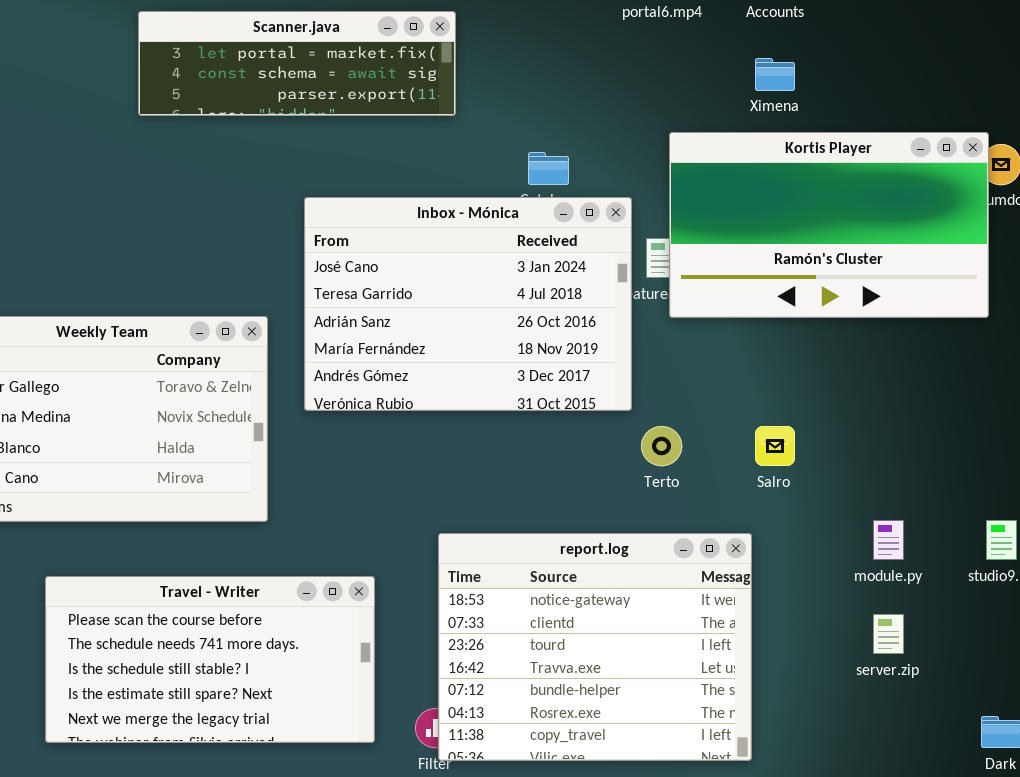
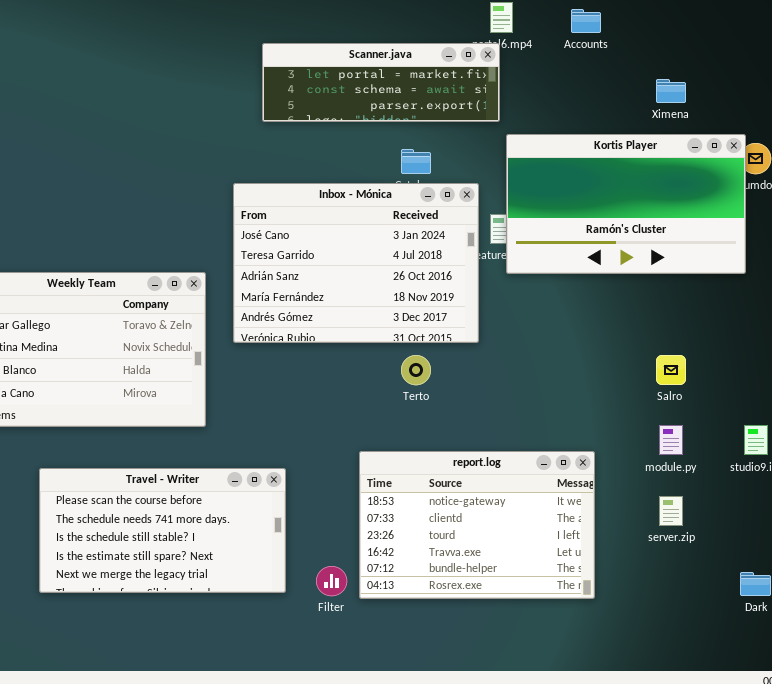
Scanner.java: [138,11,456,116] -> [262,43,500,122], moved
Ximena: [755,58,795,91] -> [656,79,686,103], moved
Terto: [641,426,682,466] -> [401,355,431,385], moved
Salro: [755,426,795,466] -> [656,355,686,385], moved
report.log: [438,533,752,761] -> [359,451,595,599], moved, resized

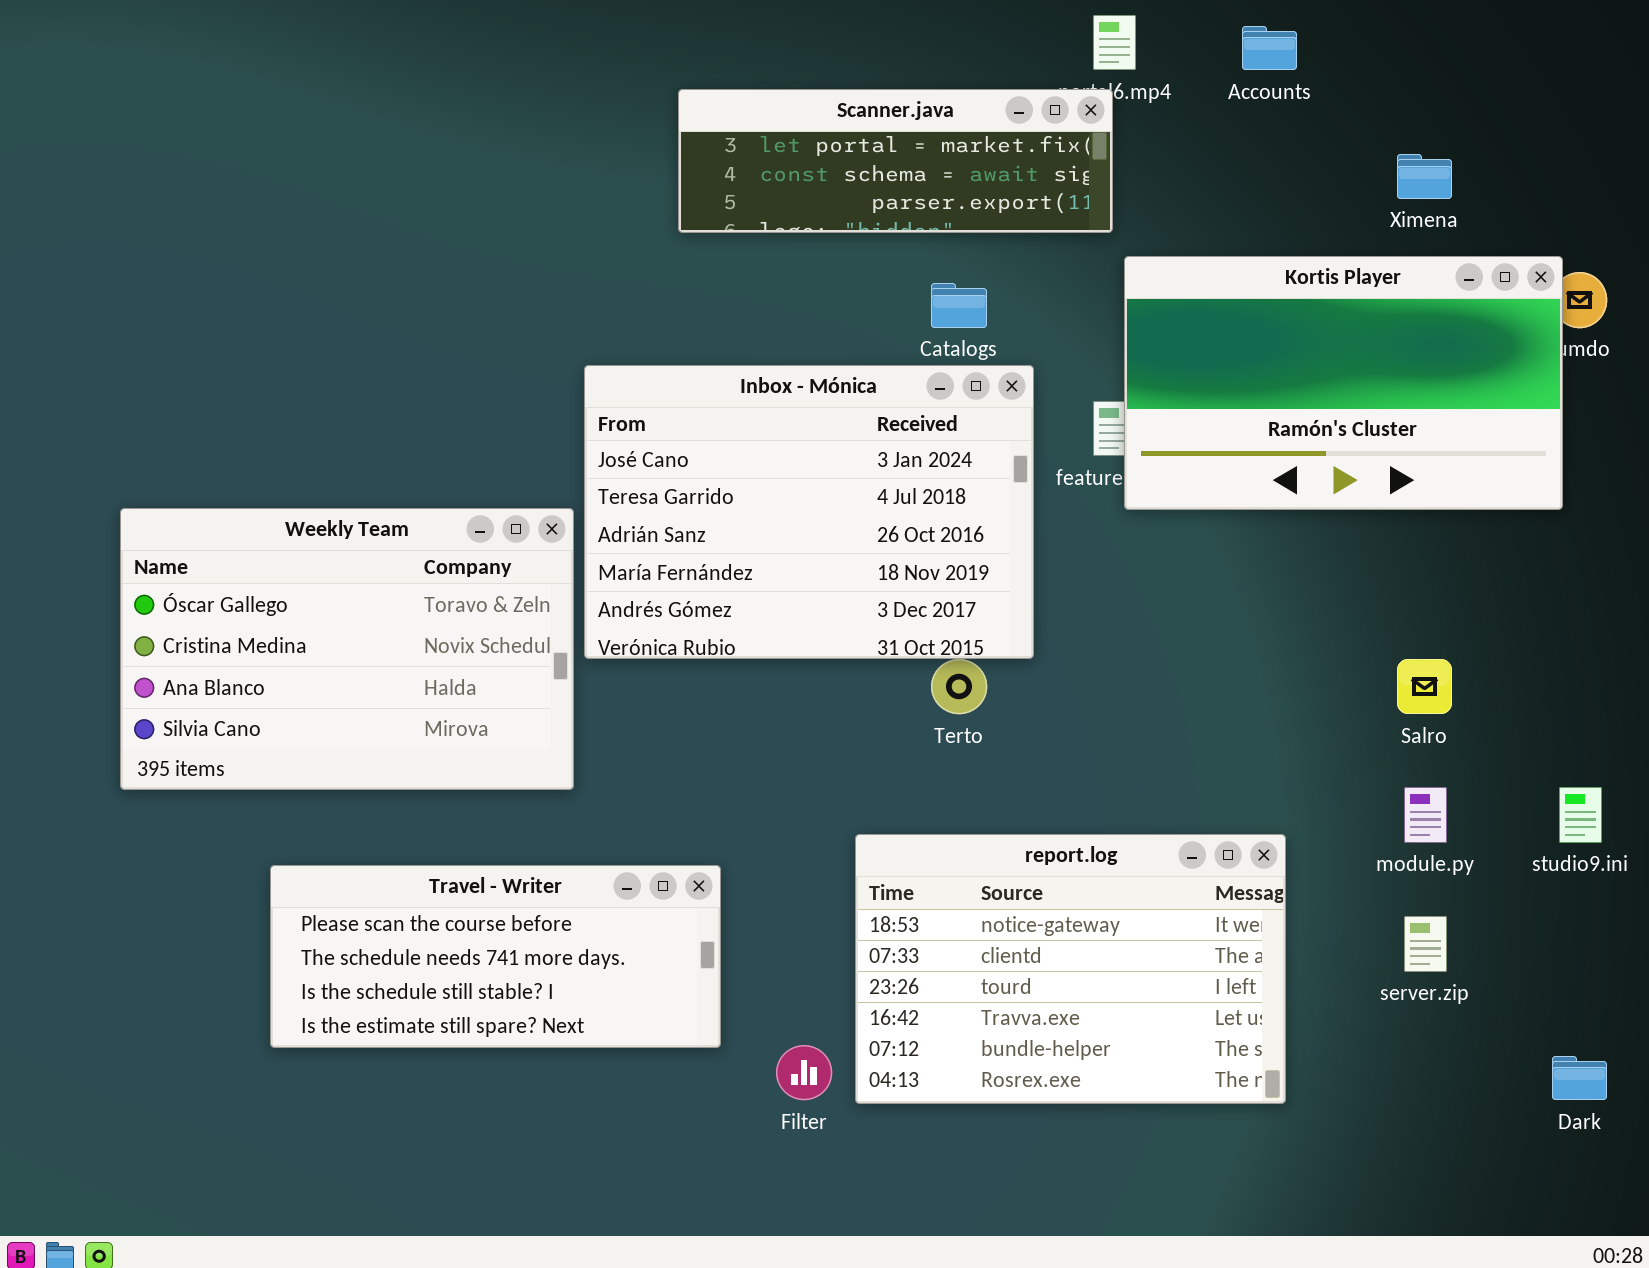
Inbox - Mónica: [233,183,479,343] -> [584,365,1034,659], moved
Travel - Writer: [39,468,286,593] -> [270,865,721,1048], resized

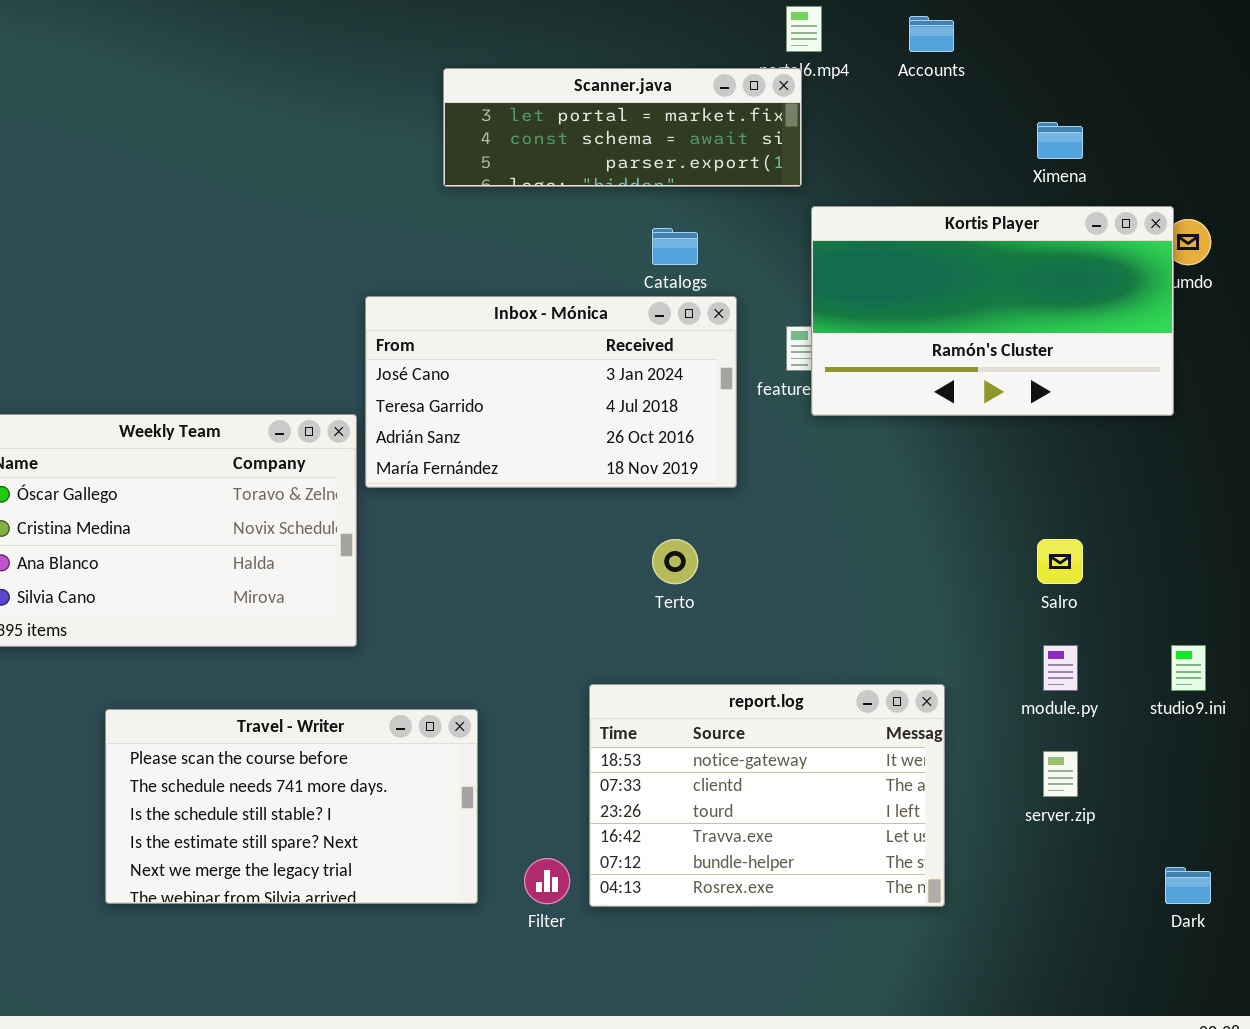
Inbox - Mónica: [584,365,1034,659] -> [365,296,737,488], resized
Travel - Writer: [270,865,721,1048] -> [105,709,478,904], resized

